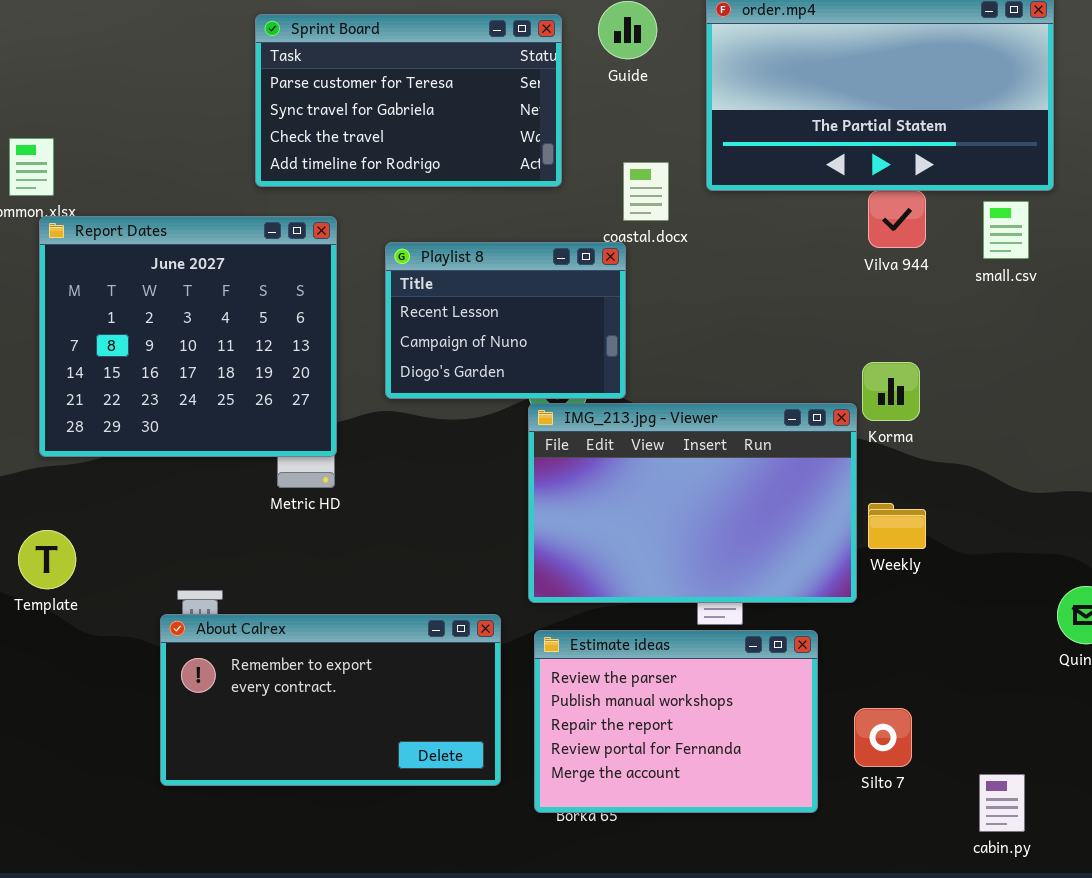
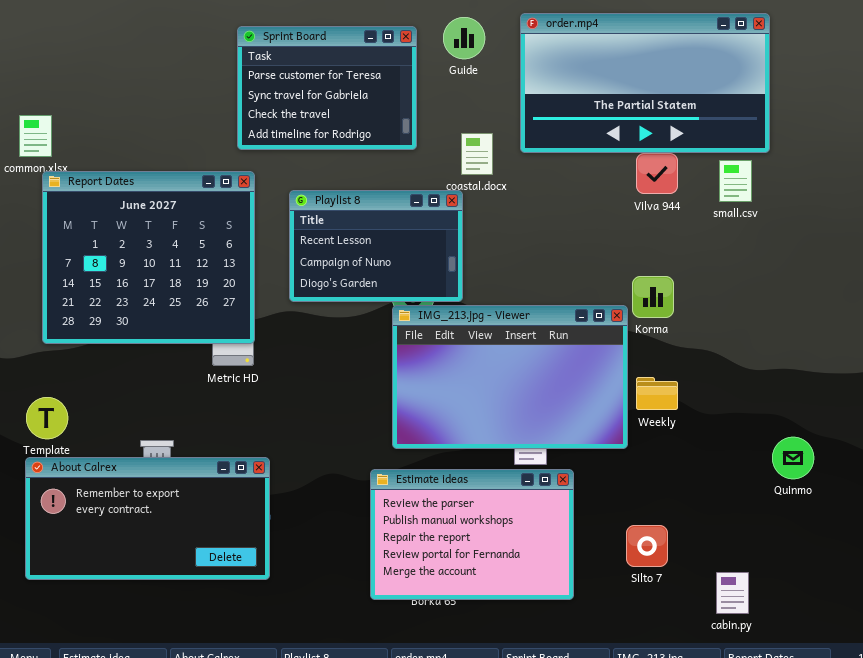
Sprint Board: [255,14,562,187] -> [237,26,417,150], resized
About Calrex: [160,614,501,786] -> [25,457,270,580], moved
Estimate ideas: [534,630,818,813] -> [370,469,574,600], moved

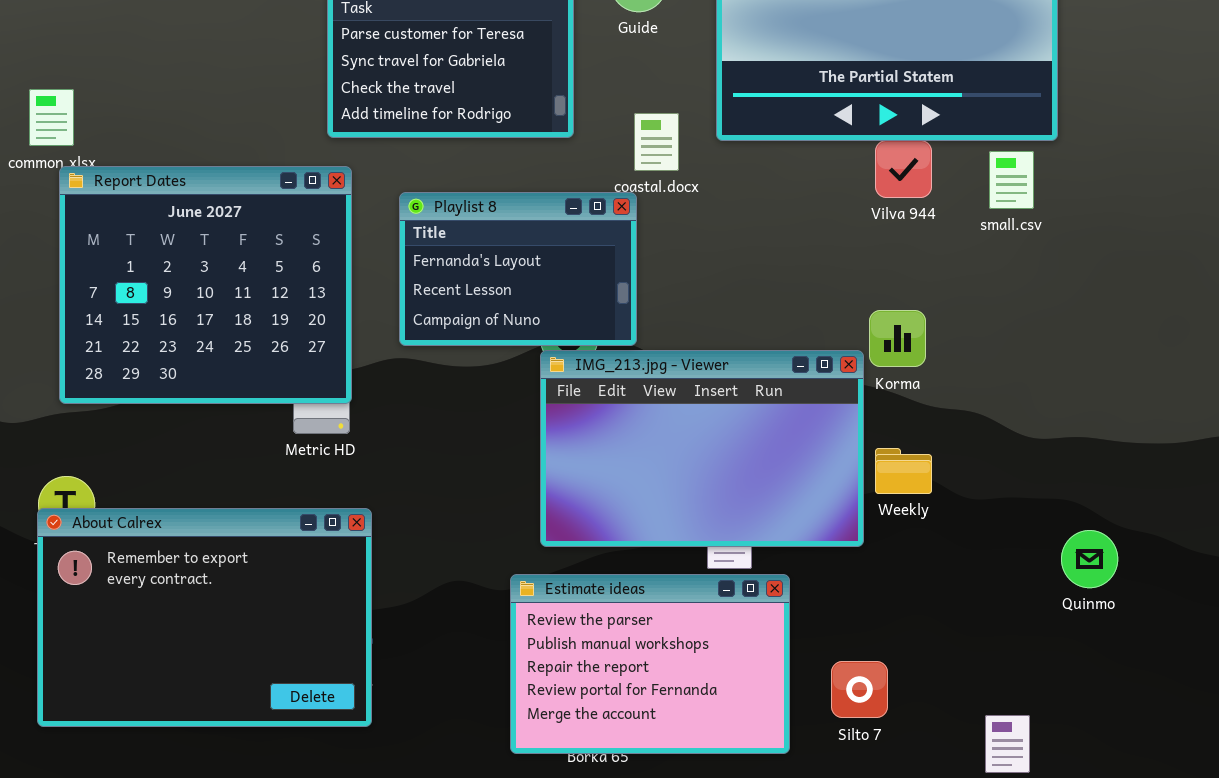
Playlist 8: [289,190,463,302] -> [399,192,637,346], scrolled up 1 row
About Calrex: [25,457,270,580] -> [37,508,372,727], resized
Silto 7: [626,525,668,567] -> [831,661,888,718], moved

